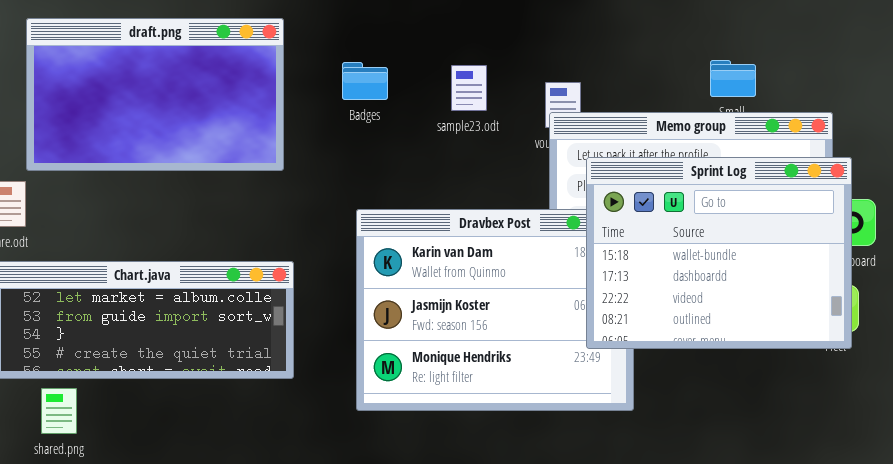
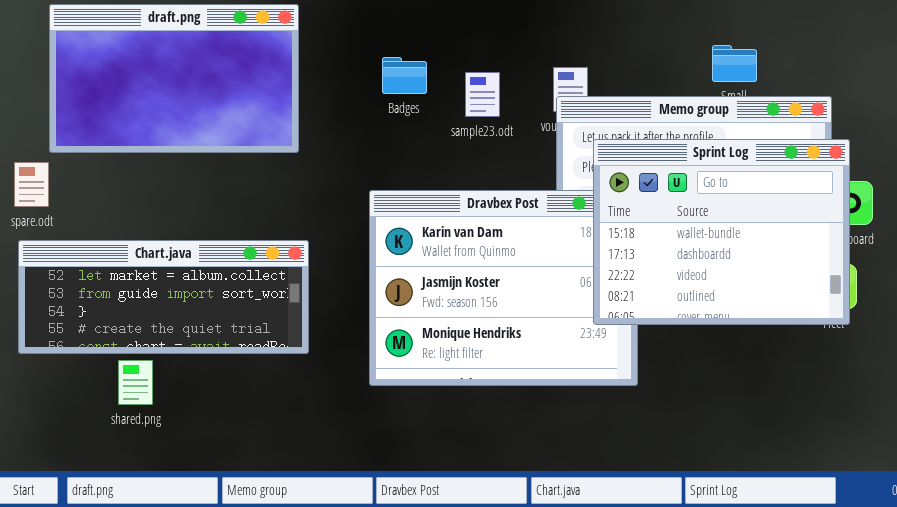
Badges: [342,62,388,100] -> [382,57,427,94], moved
sample23.odt: [451,65,487,111] -> [465,72,500,117], moved
shared.png: [41,388,77,434] -> [118,360,153,405], moved

